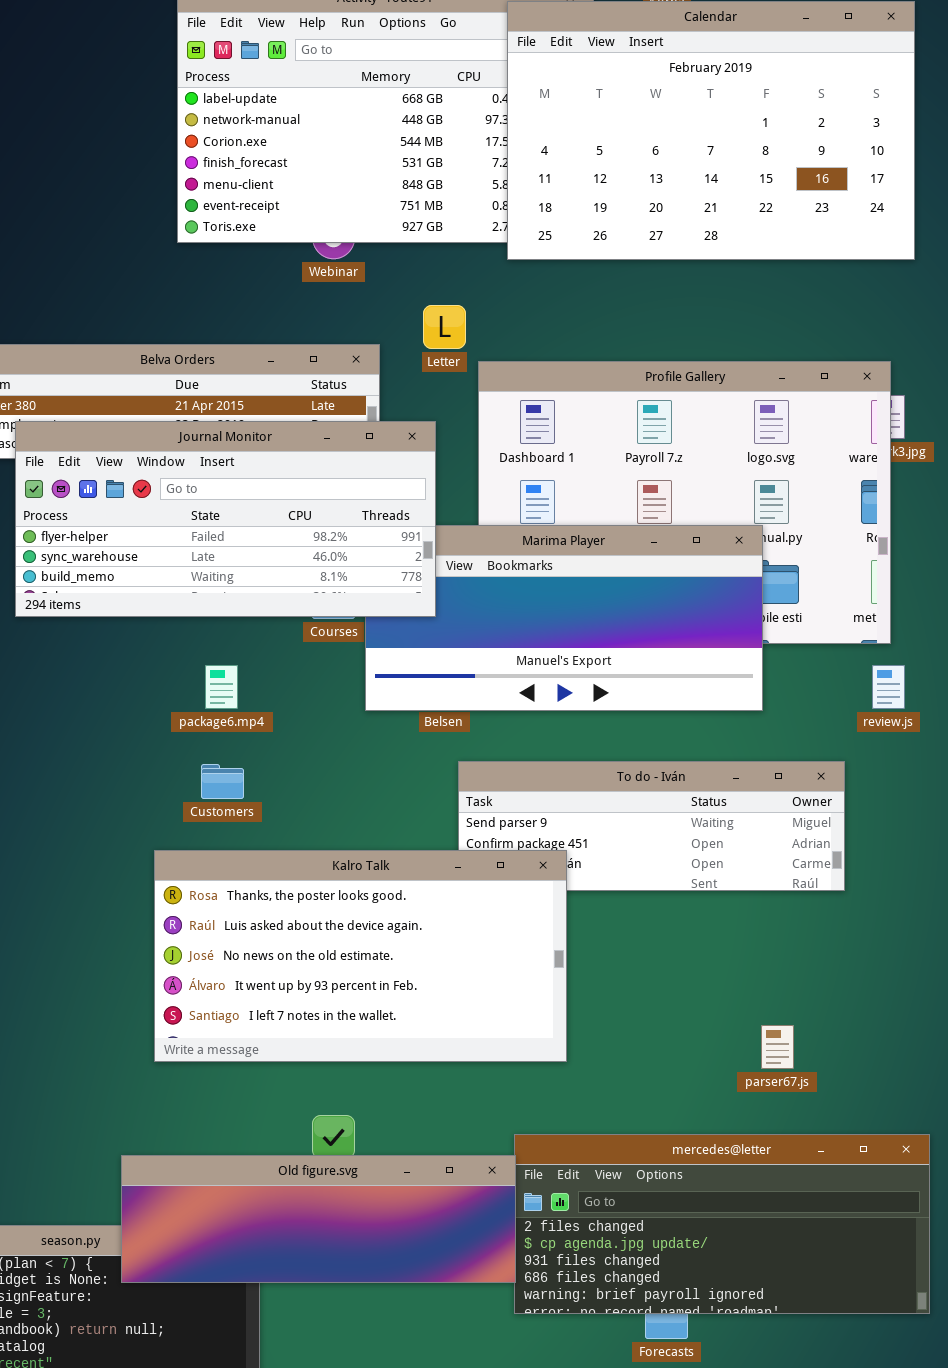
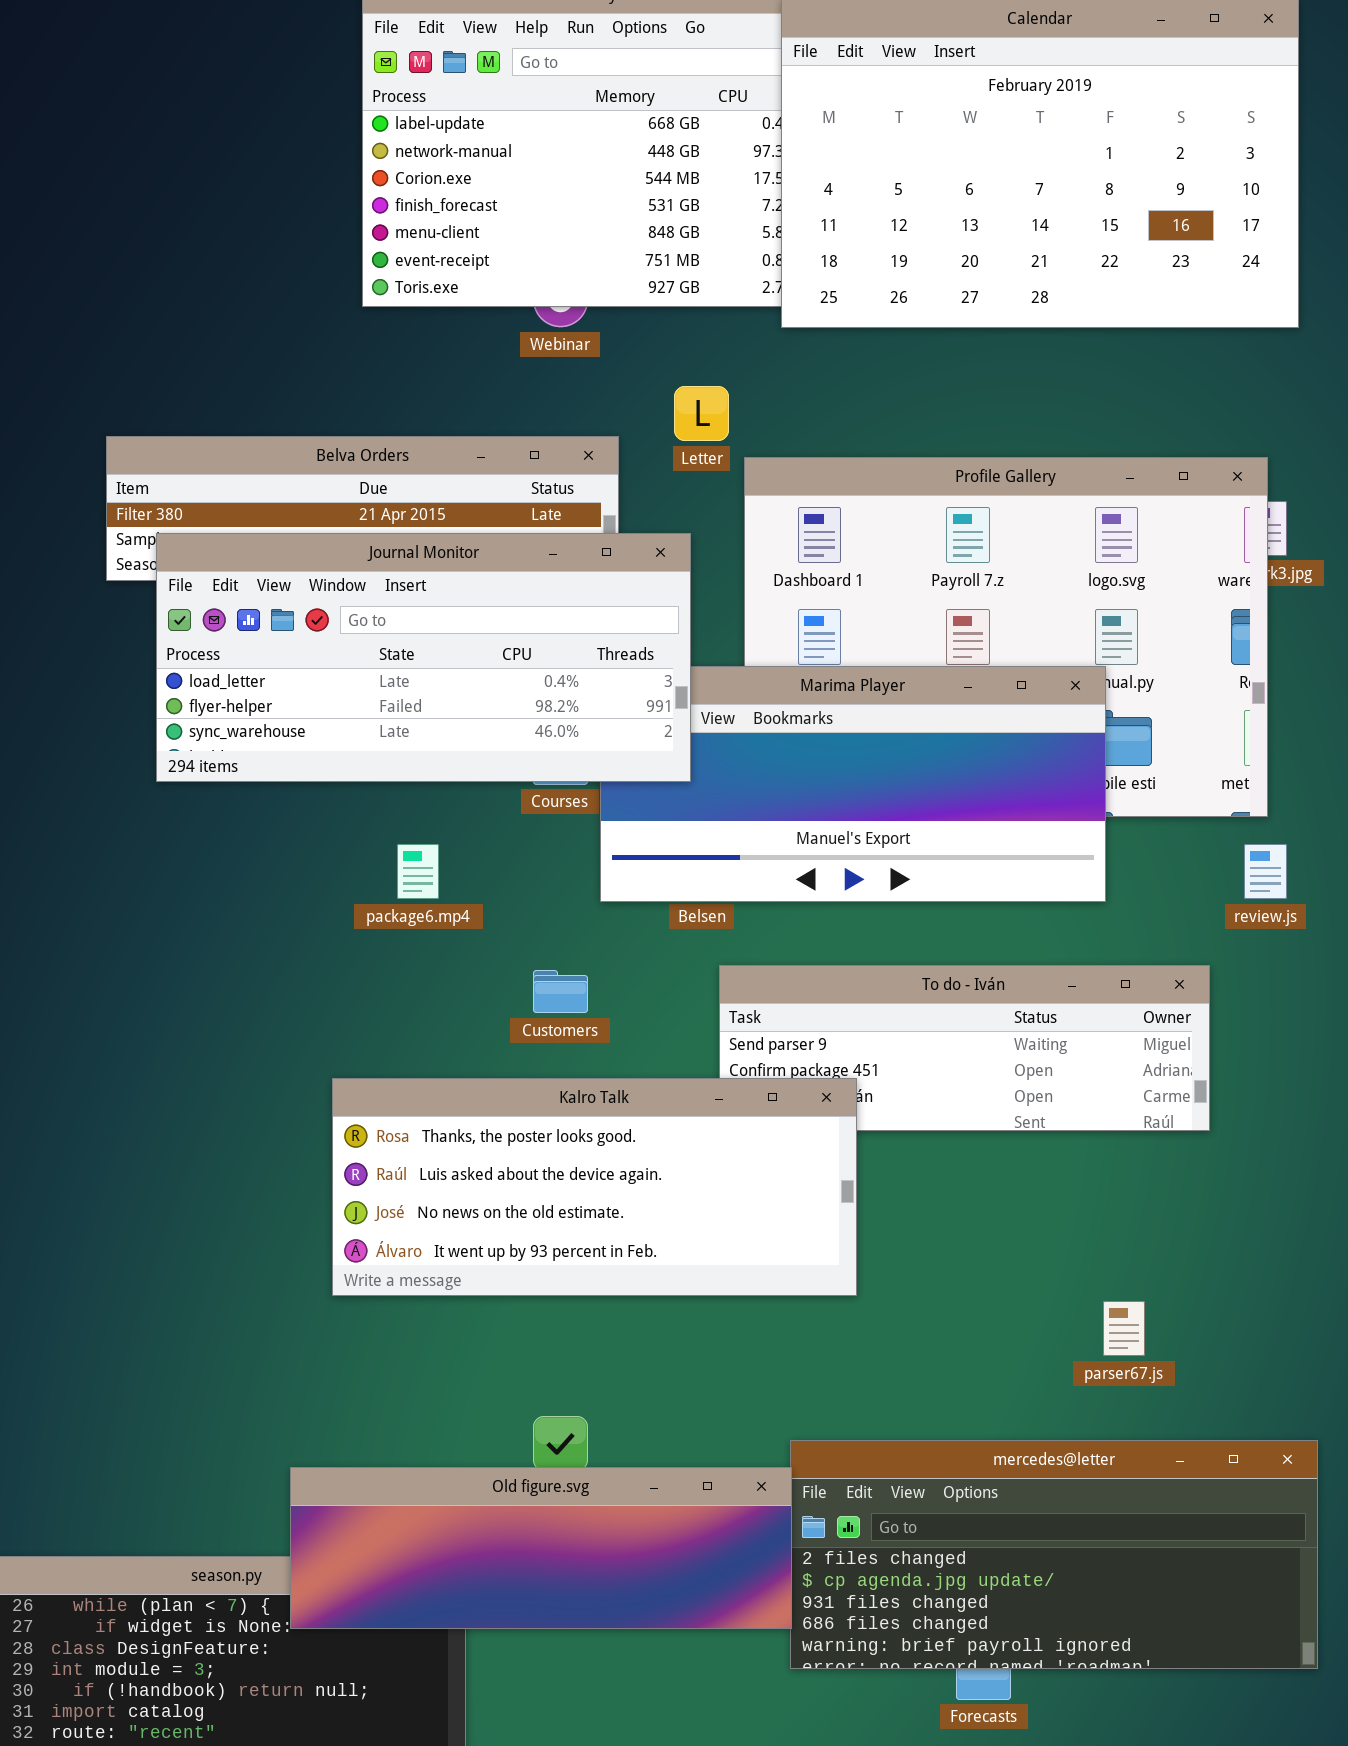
Journal Monitor: [15,421,436,617] -> [156,533,691,782], scrolled up 1 row
Customers: [201,764,244,799] -> [533,970,588,1013], moved
Kalro Talk: [154,850,567,1062] -> [332,1078,857,1296], resized

